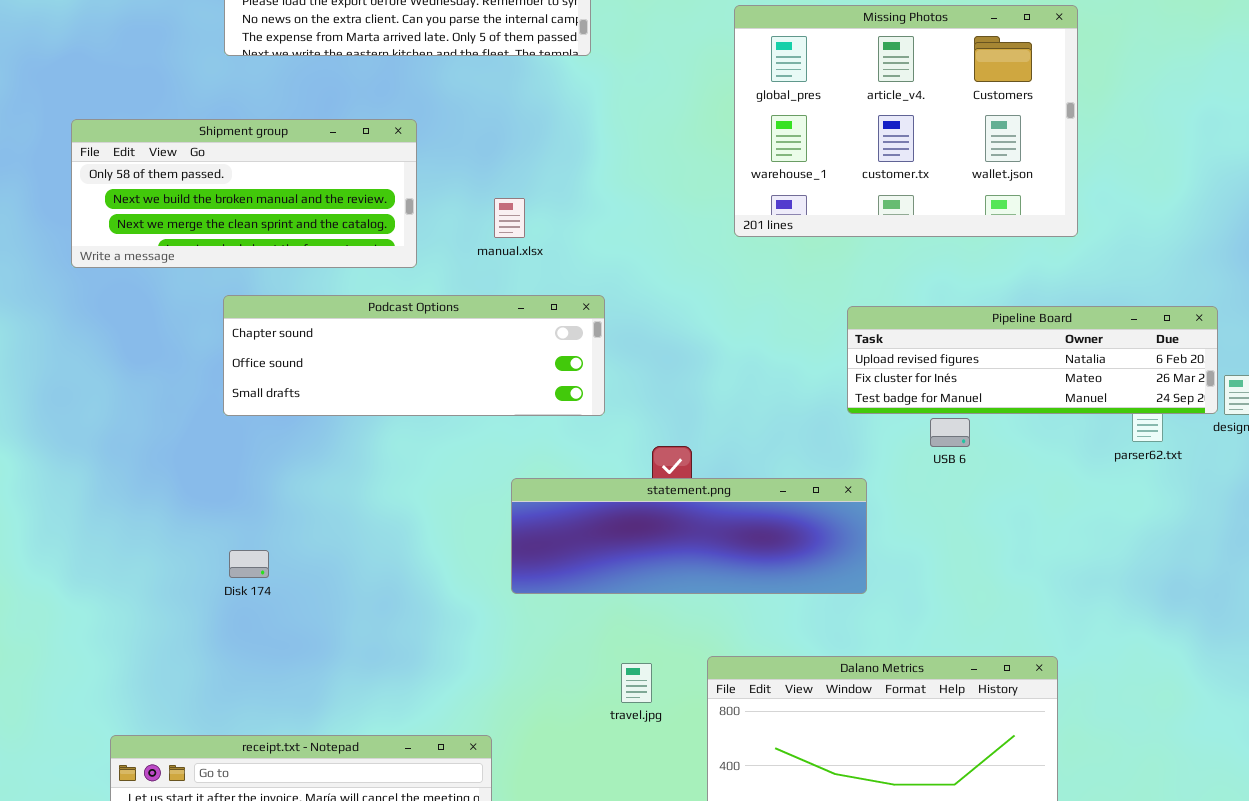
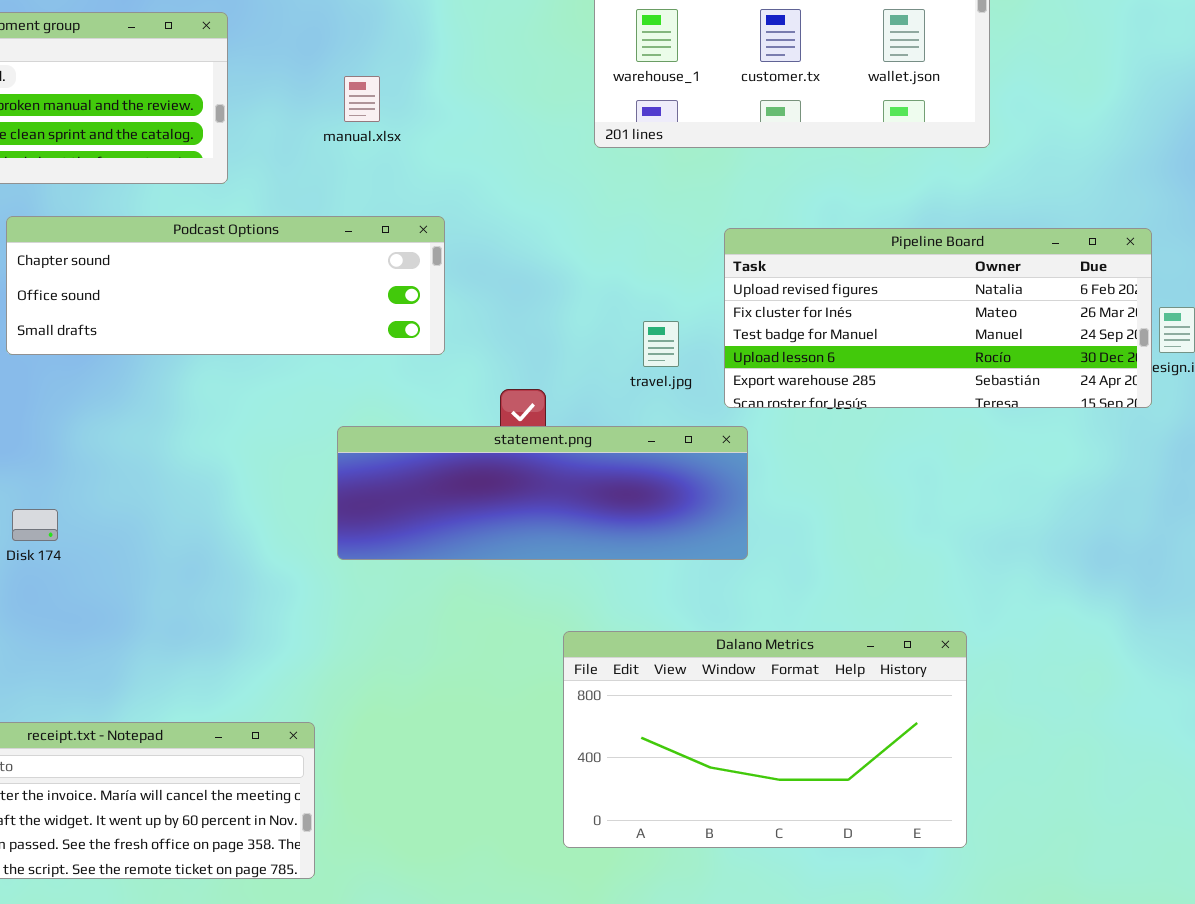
manual.xlsx: [494,198,525,238] -> [344,76,380,122], moved
Pipeline Board: [847,306,1218,414] -> [724,228,1152,408], resized
travel.jpg: [621,663,652,703] -> [643,321,679,367], moved

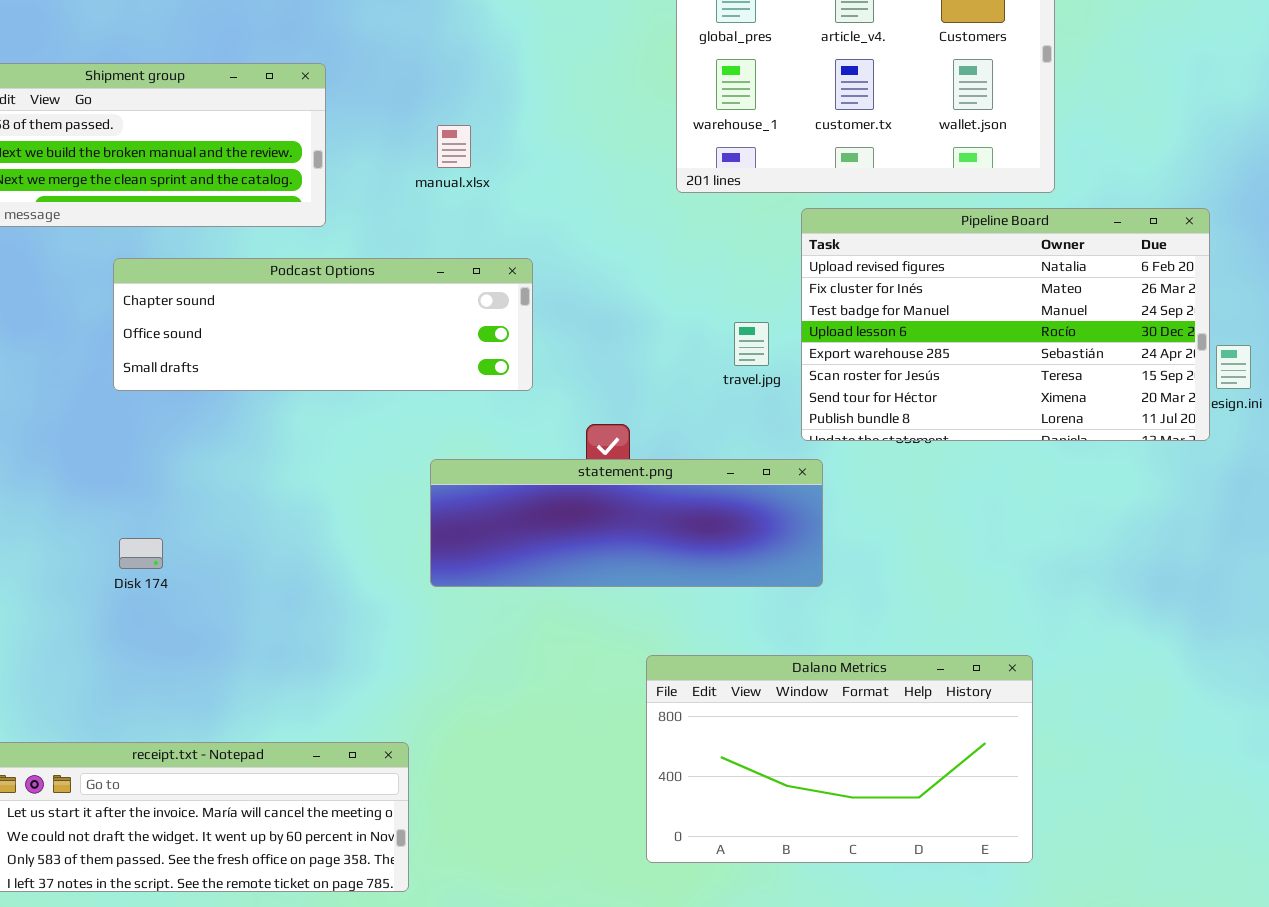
Pipeline Board: [724,228,1152,408] -> [801,208,1210,441], resized
travel.jpg: [643,321,679,367] -> [734,322,769,366], moved

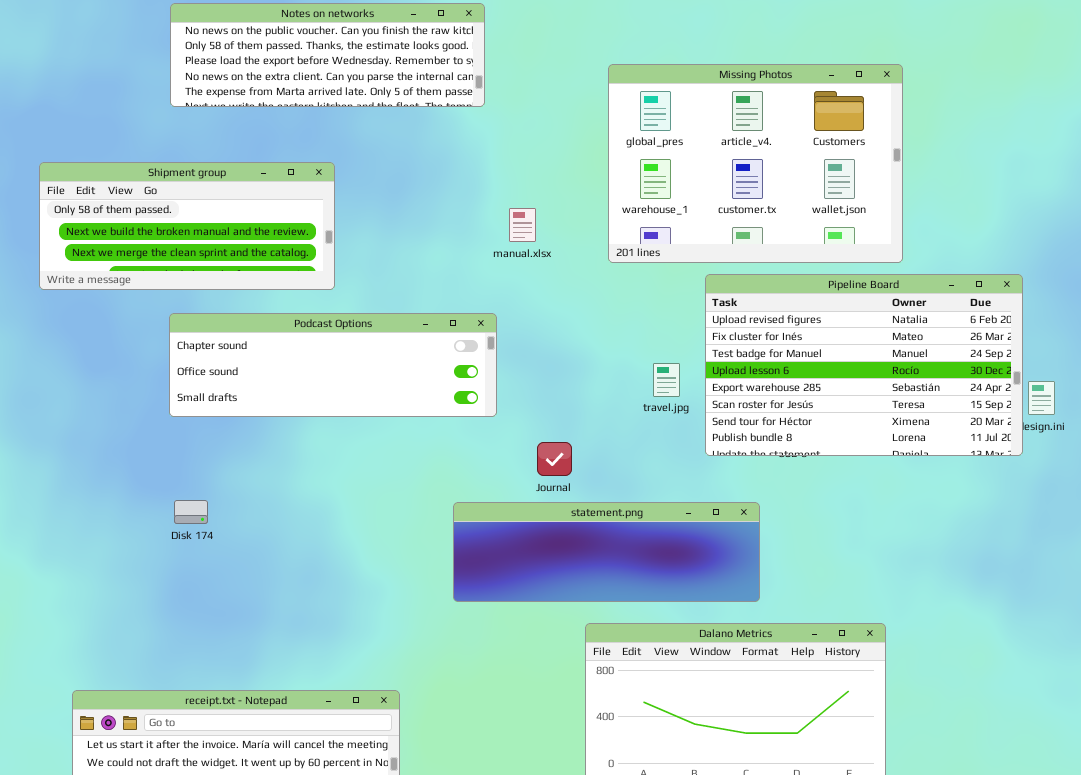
manual.xlsx: [437,125,471,168] -> [509,208,536,242], moved
statement.png: [430,459,823,587] -> [453,502,760,602], moved
Disk 174: [119,538,163,569] -> [174,500,208,524], moved

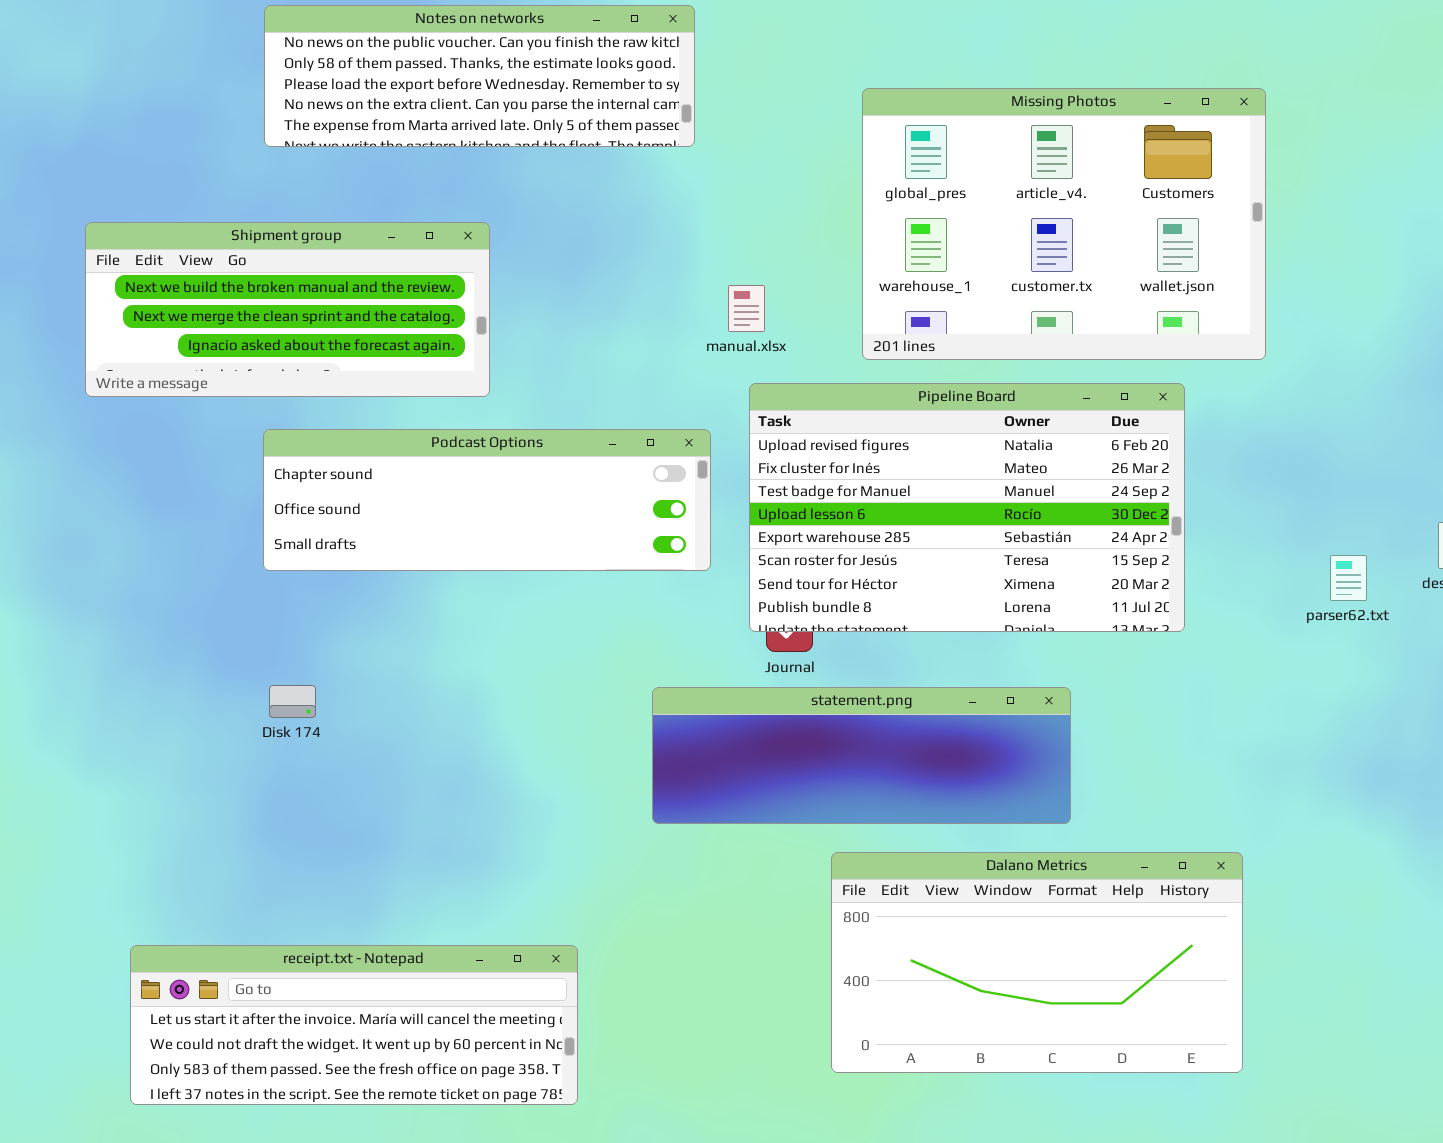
Shipment group: [39,162,335,290] -> [85,222,490,397], scrolled down 1 row
Pipeline Board: [705,274,1023,456] -> [749,383,1185,632], moved

